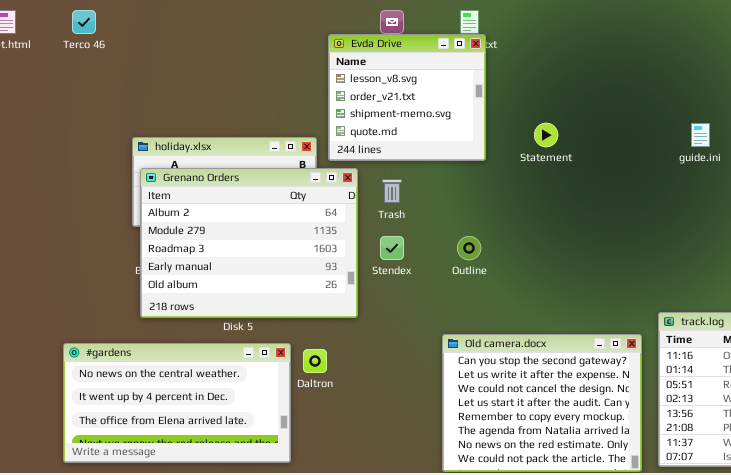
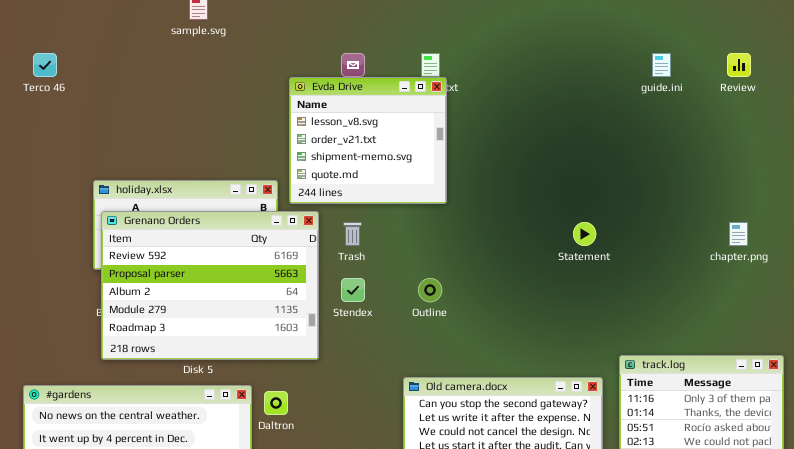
Statement: [534,123,558,147] -> [573,222,596,246], moved
guide.ini: [691,123,710,147] -> [652,53,671,77], moved
Grenano Orders: [140,168,358,318] -> [101,211,319,360], scrolled up 2 rows

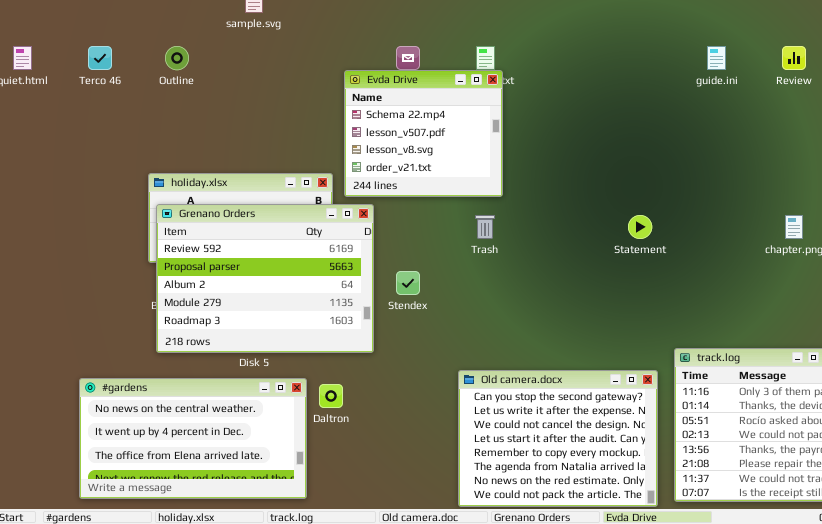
Evda Drive: [289,77,447,204] -> [344,70,503,197], scrolled up 2 rows
Trash: [343,222,362,246] -> [475,215,495,239], moved
Outline: [418,278,442,302] -> [165,46,189,70], moved

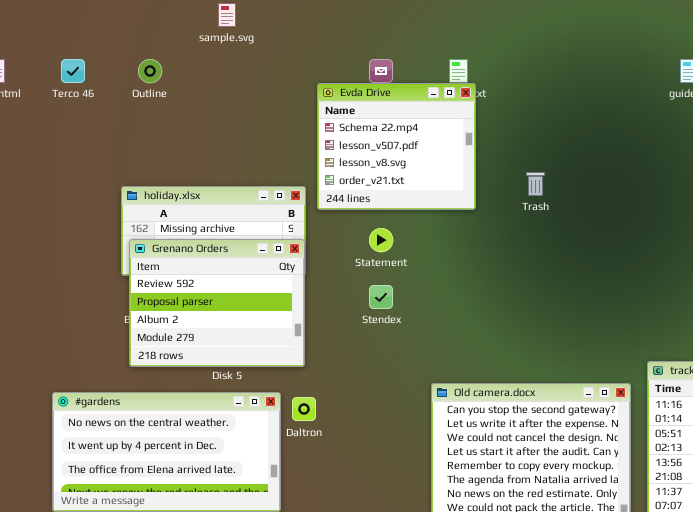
Grenano Orders: [156,204,374,353] -> [129,239,305,367], resized
Trash: [475,215,495,239] -> [526,172,545,196], moved
Statement: [628,215,652,239] -> [369,228,393,252], moved

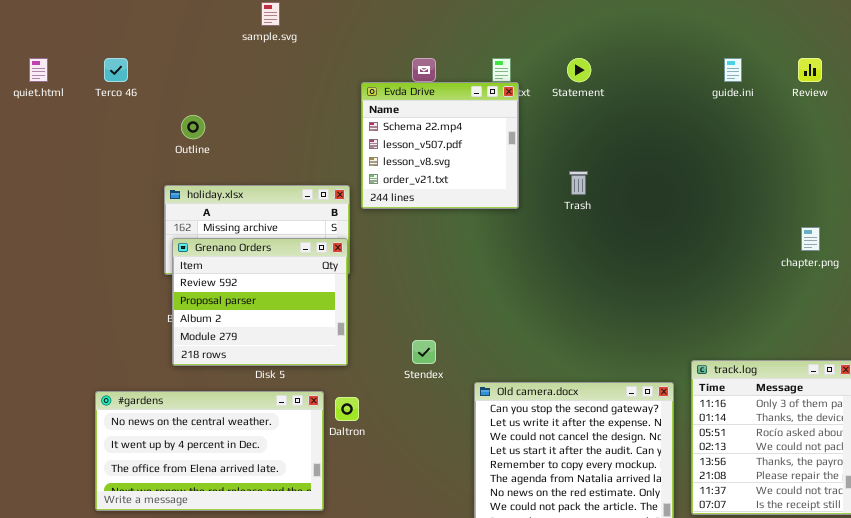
Outline: [138,59,162,83] -> [181,115,205,139], moved
Statement: [369,228,393,252] -> [567,58,591,82], moved
Stendex: [369,285,393,309] -> [412,340,436,364], moved

